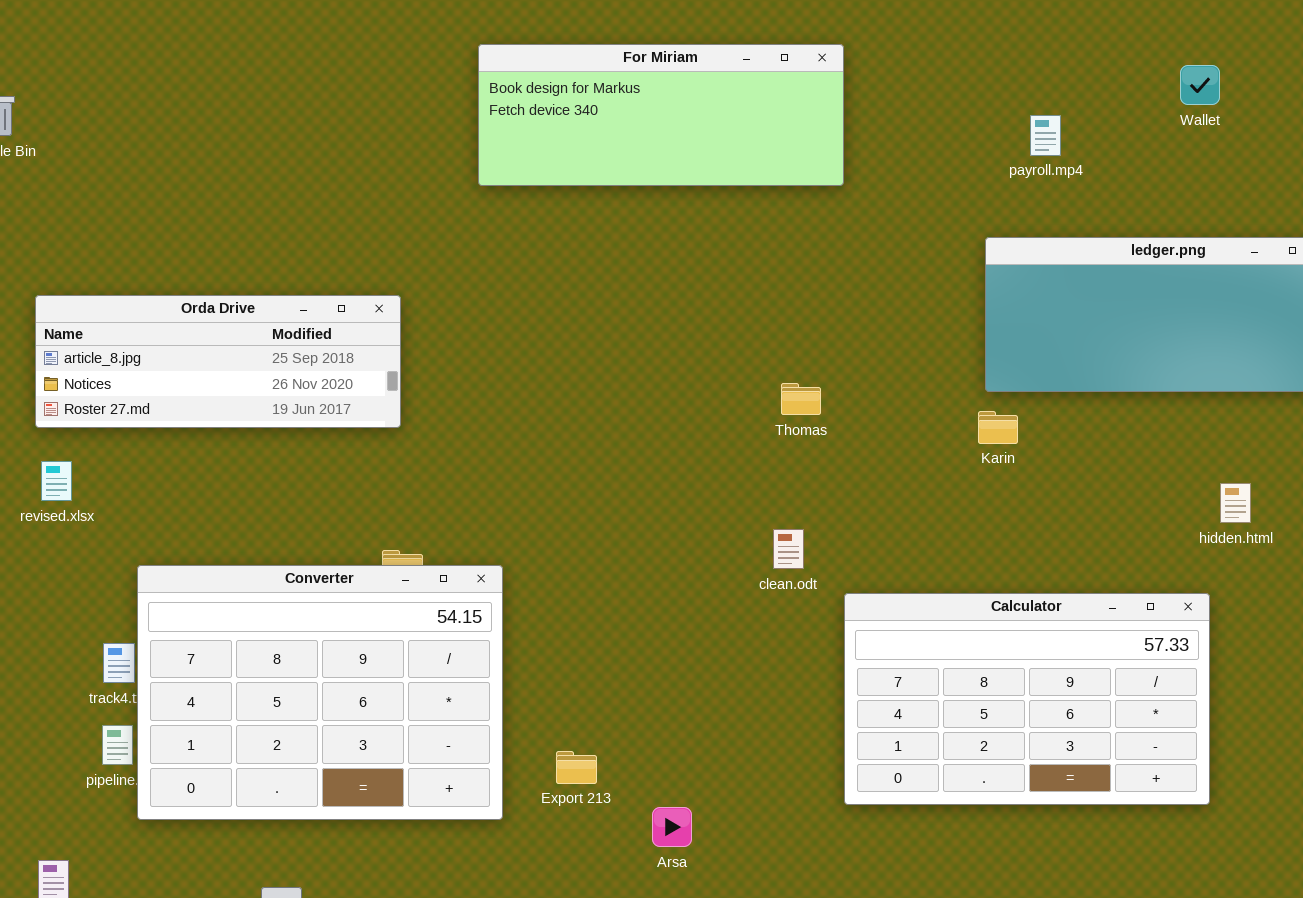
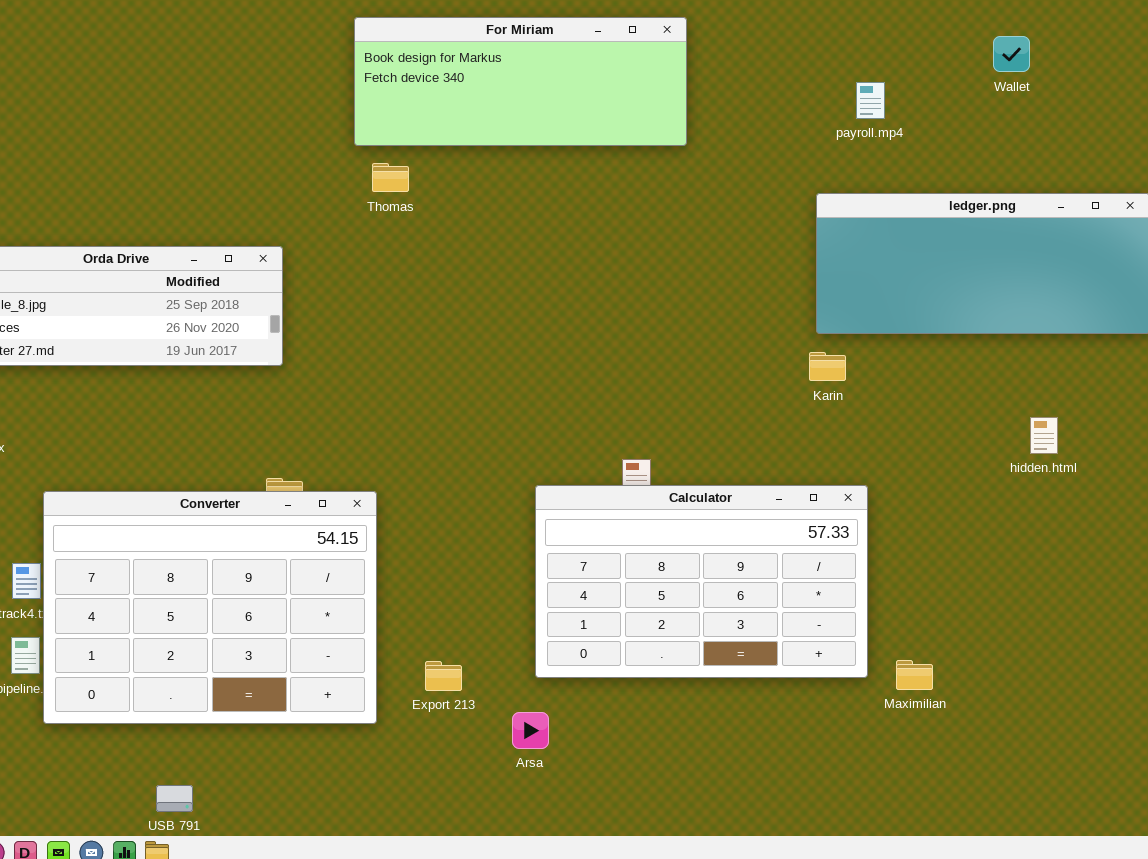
Thomas: [781,383,821,415] -> [372,163,409,192], moved
Calculator: [844,593,1210,805] -> [535,485,868,678], moved

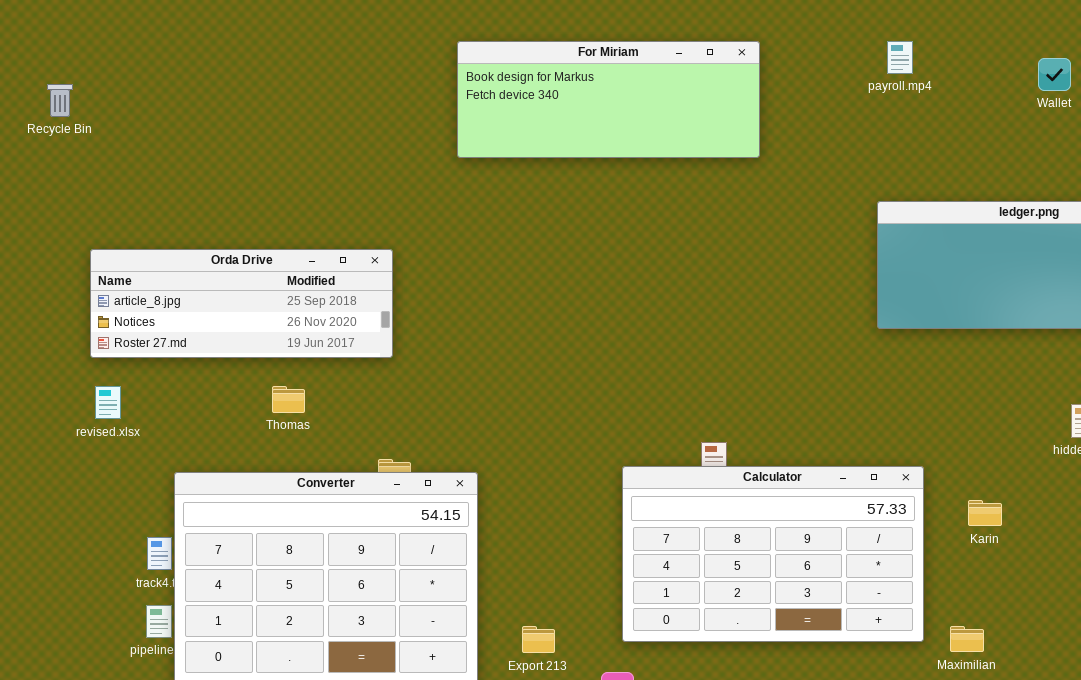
payroll.mp4: [856,82,885,119] -> [887,41,913,74], moved
Thomas: [372,163,409,192] -> [272,386,305,413], moved
Karin: [809,352,846,381] -> [968,500,1002,526], moved

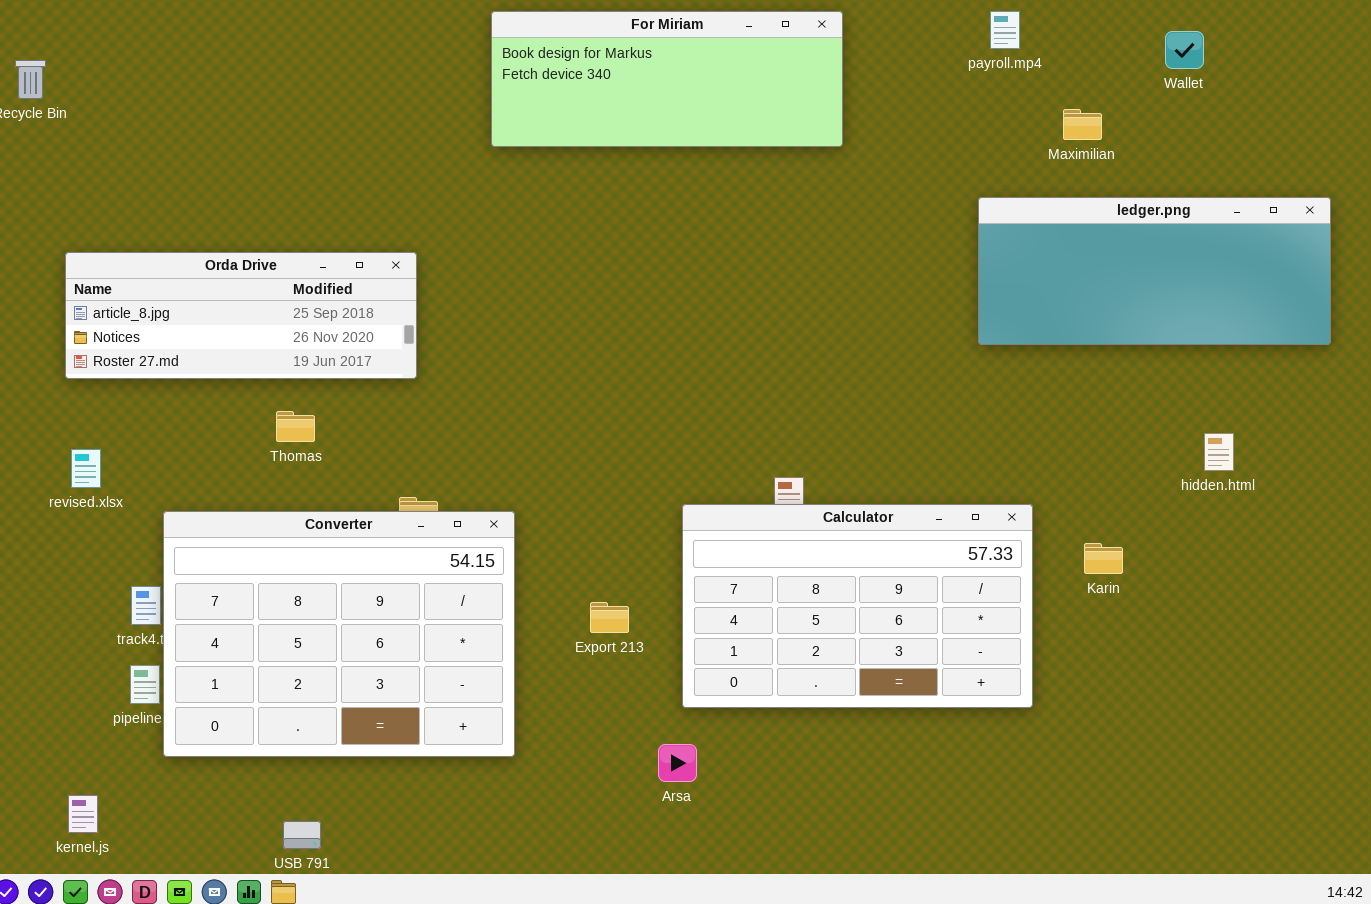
revised.xlsx: [95,386,121,419] -> [71,449,101,488], moved
Maximilian: [950,626,984,652] -> [1063,109,1102,140], moved
Export 213: [522,626,555,653] -> [590,602,629,633], moved

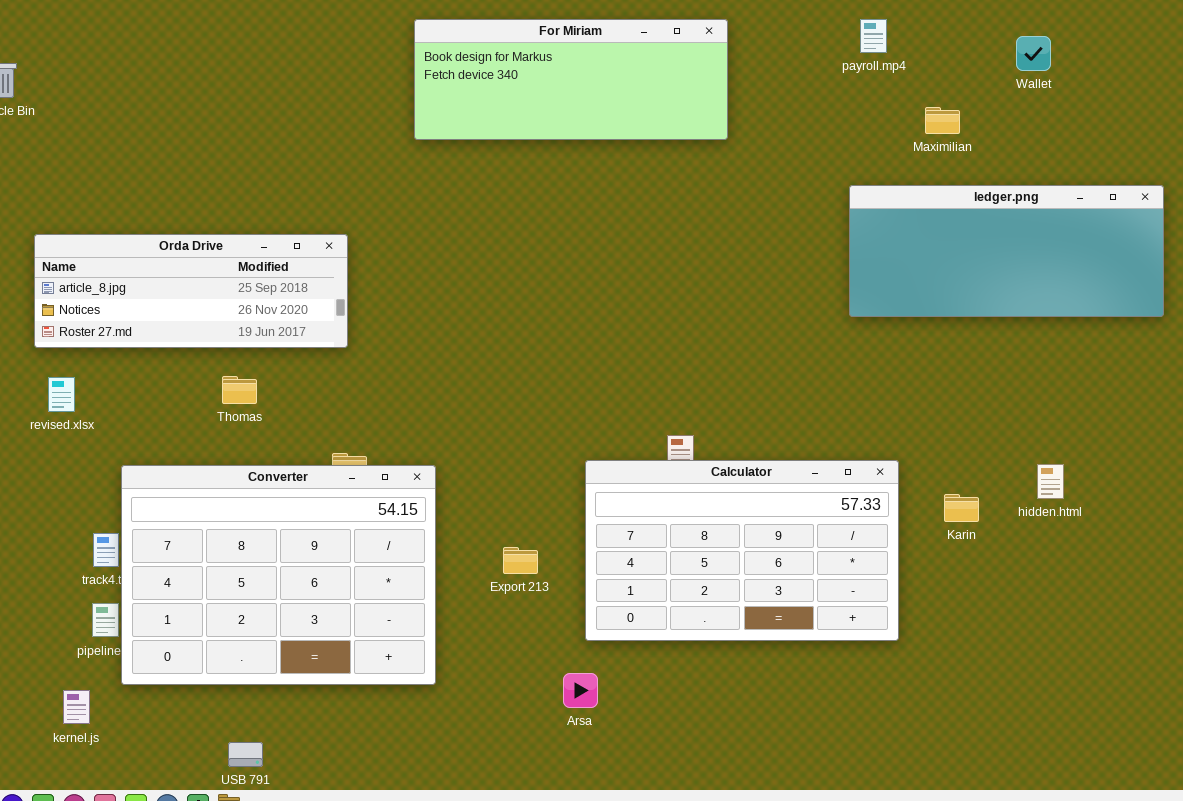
hidden.html: [1204,433,1234,471] -> [1037,464,1064,499], moved
revised.xlsx: [71,449,101,488] -> [48,377,75,412], moved
kernel.js: [68,795,98,833] -> [63,690,90,724], moved

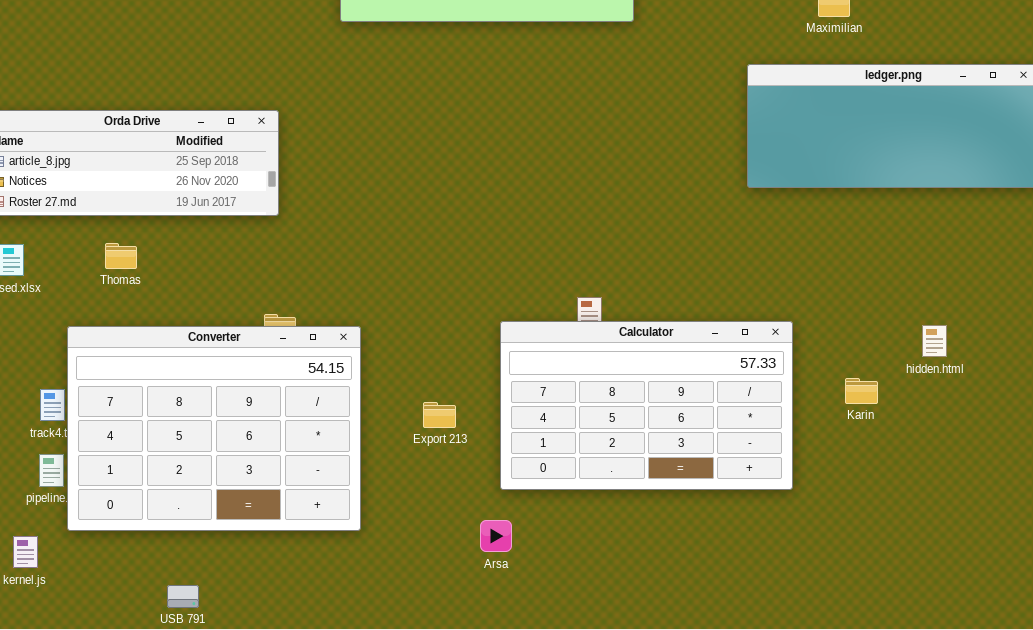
Thomas: [222,376,257,404] -> [105,243,137,269], moved
Karin: [944,494,979,522] -> [845,378,878,404], moved

